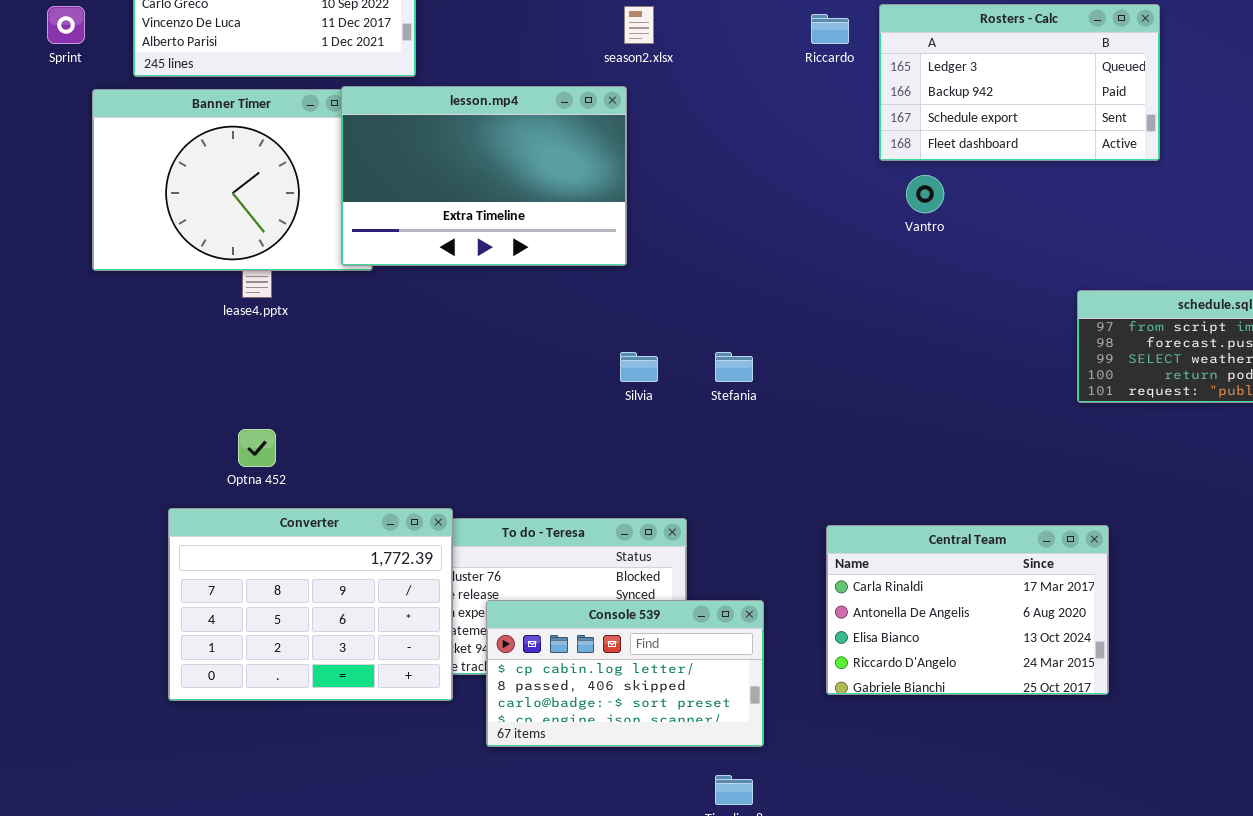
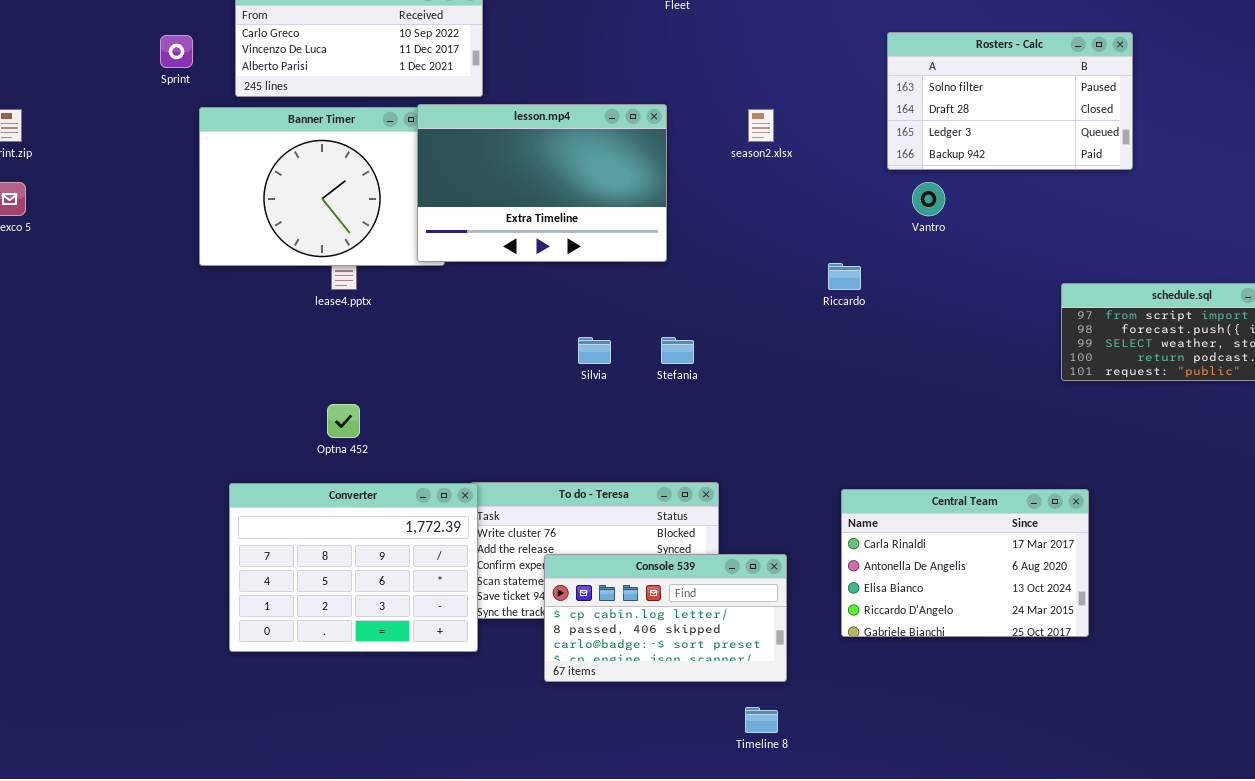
Rosters - Calc: [879,4,1160,161] -> [887,32,1133,170], scrolled up 2 rows
season2.xlsx: [624,6,654,44] -> [748,109,774,142], moved
Riccardo: [811,14,849,44] -> [828,263,861,290], moved
Silvia: [620,352,658,382] -> [578,337,611,364], moved
Stefania: [715,352,753,382] -> [661,337,694,364], moved
Converter: [168,508,453,701] -> [229,483,478,652], moved

